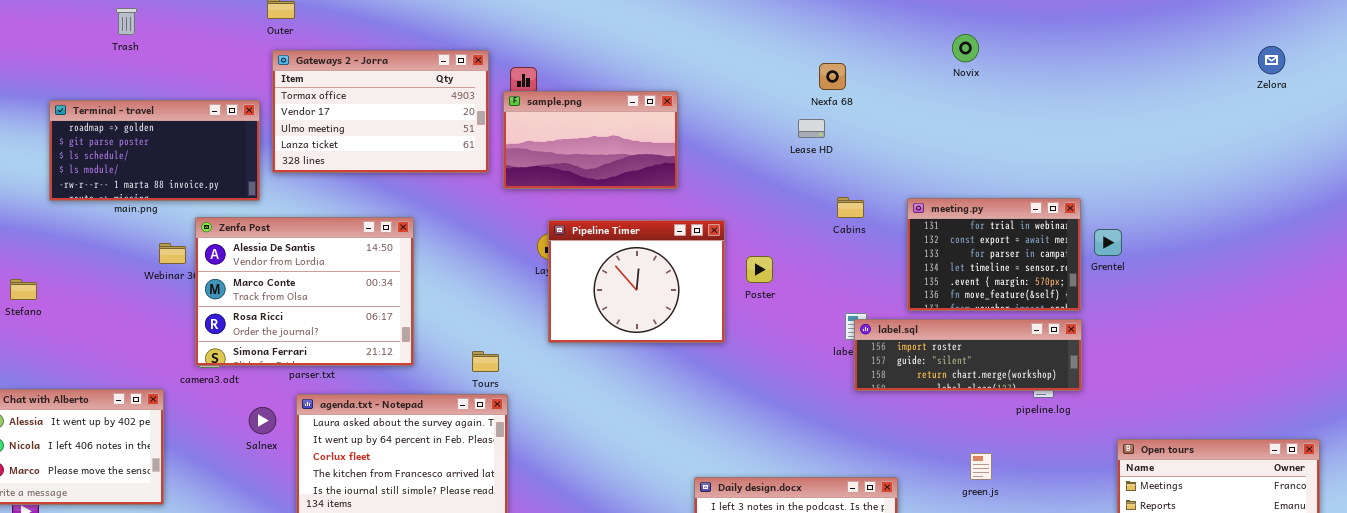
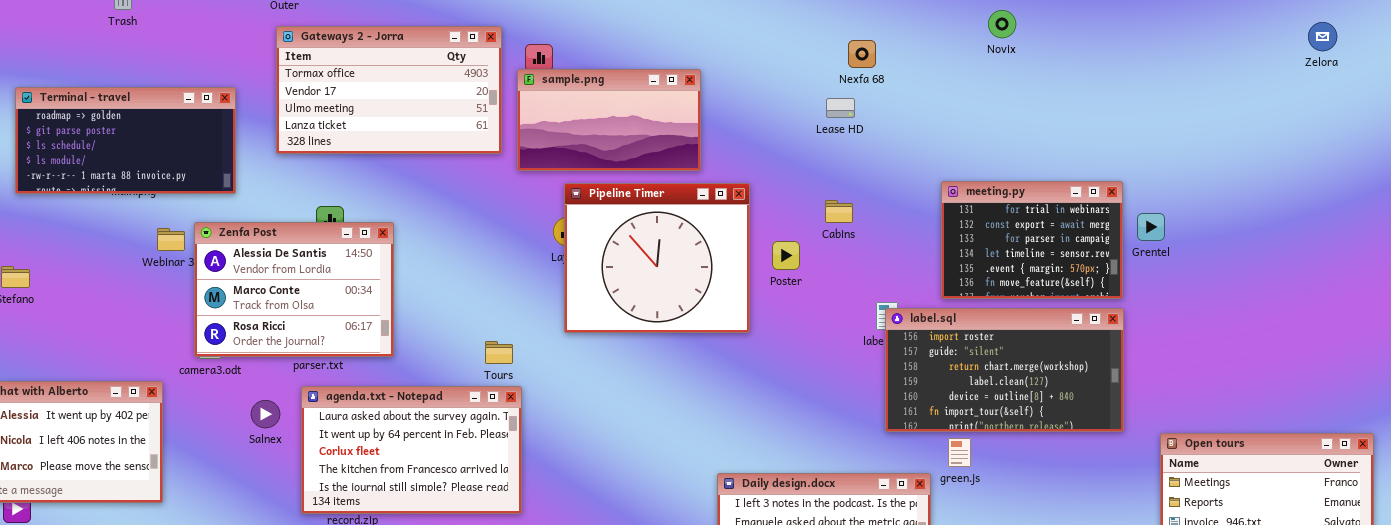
Terminal - travel: [49,100,260,201] -> [15,87,236,194], moved
Cabins: [837,197,864,218] -> [825,200,853,223], moved
Zenfa Post: [195,217,414,366] -> [194,222,394,357], resized
Pipeline Timer: [548,220,725,343] -> [564,183,750,333], resized
label.sql: [854,319,1082,391] -> [885,308,1124,432], resized
green.js: [970,453,992,480] -> [948,438,971,467], moved

